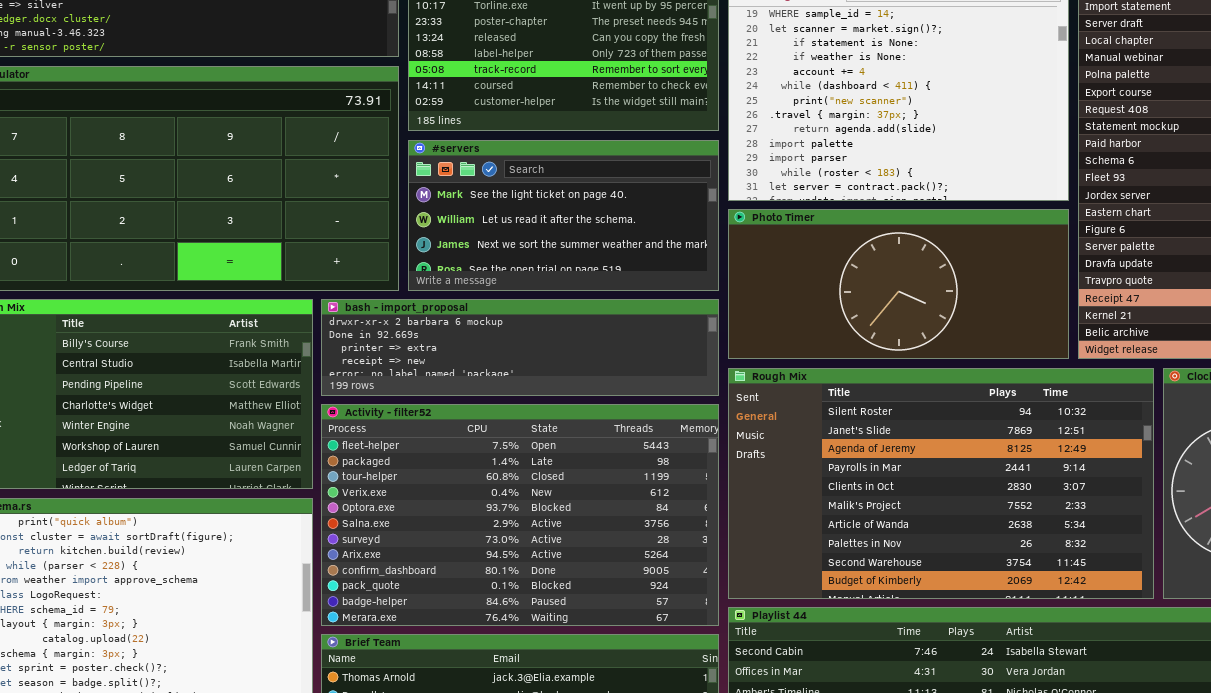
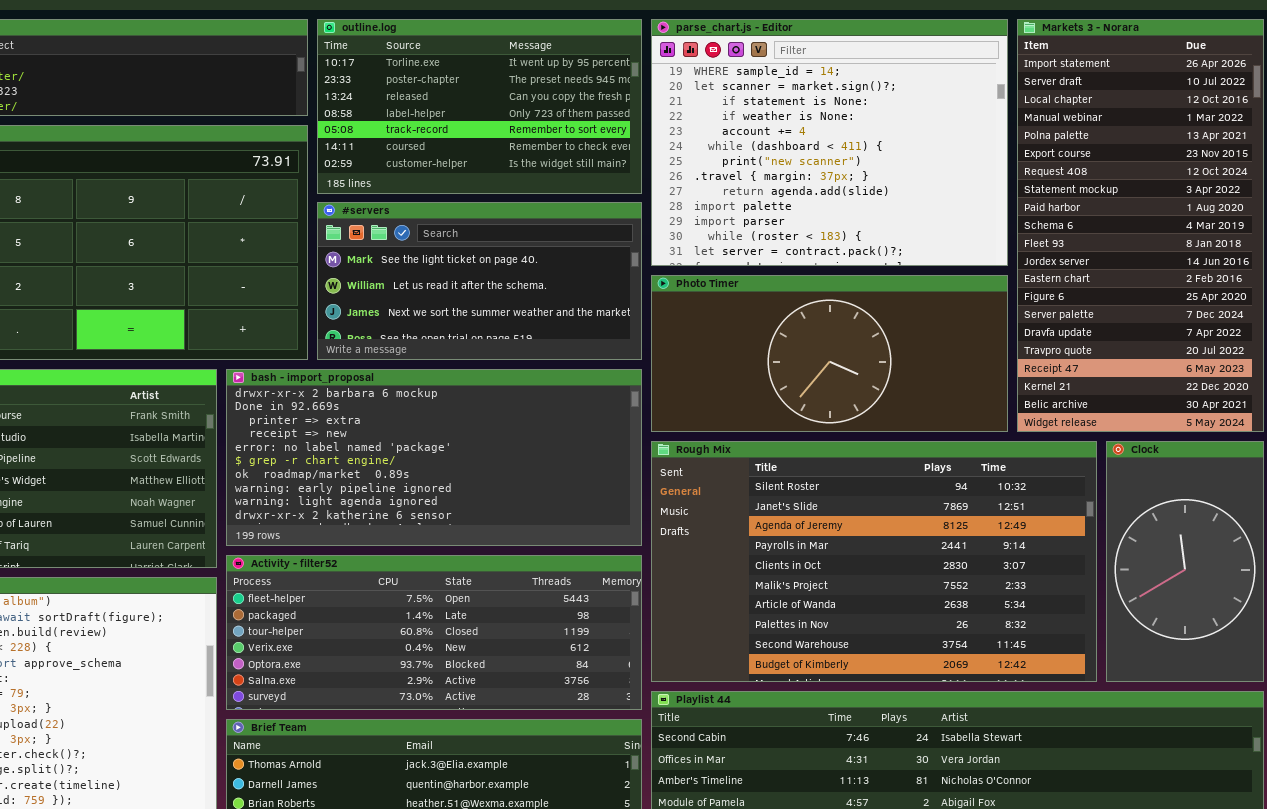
bash - import_proposal: [321,299,719,396] -> [226,369,642,546], resized
Activity - filter52: [321,404,719,626] -> [226,555,642,710], resized

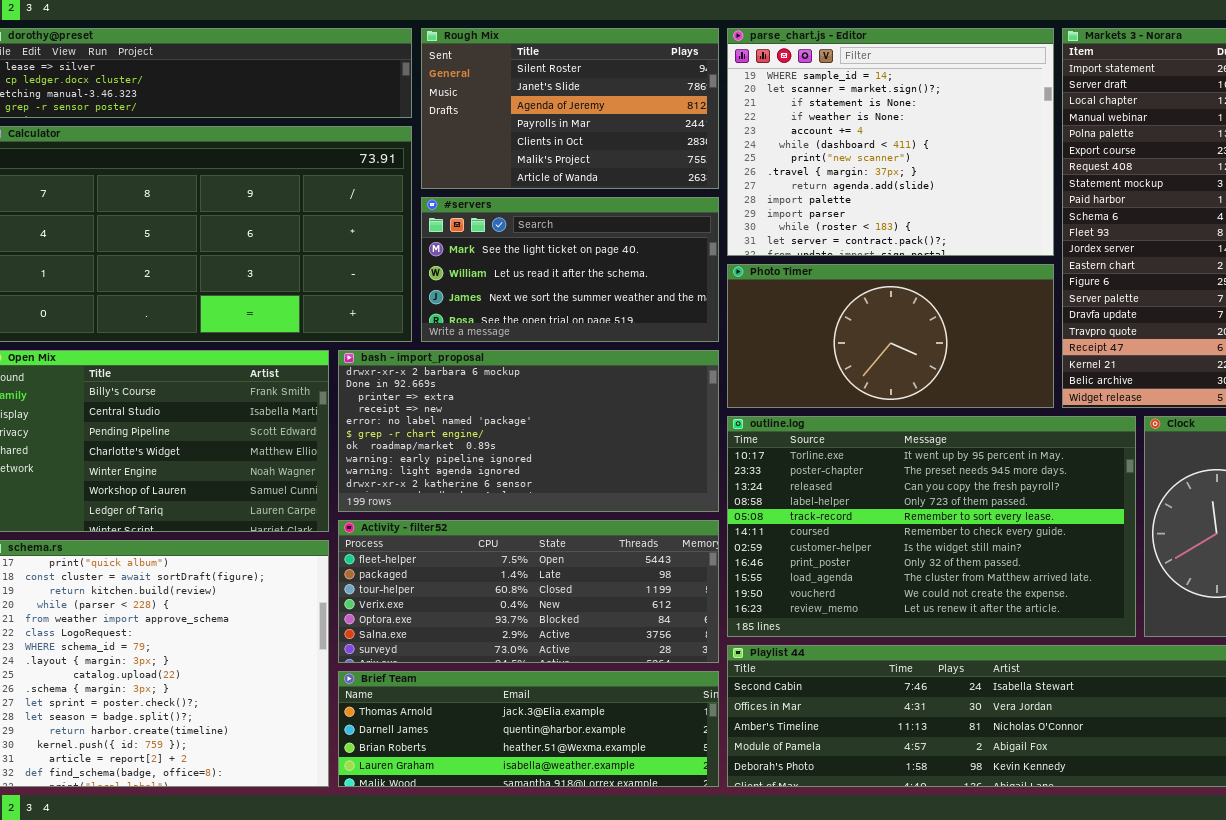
outline.log: [317,19,642,194] -> [727,416,1136,637], moved, resized
Rough Mix: [651,441,1097,682] -> [421,28,719,189], moved, resized

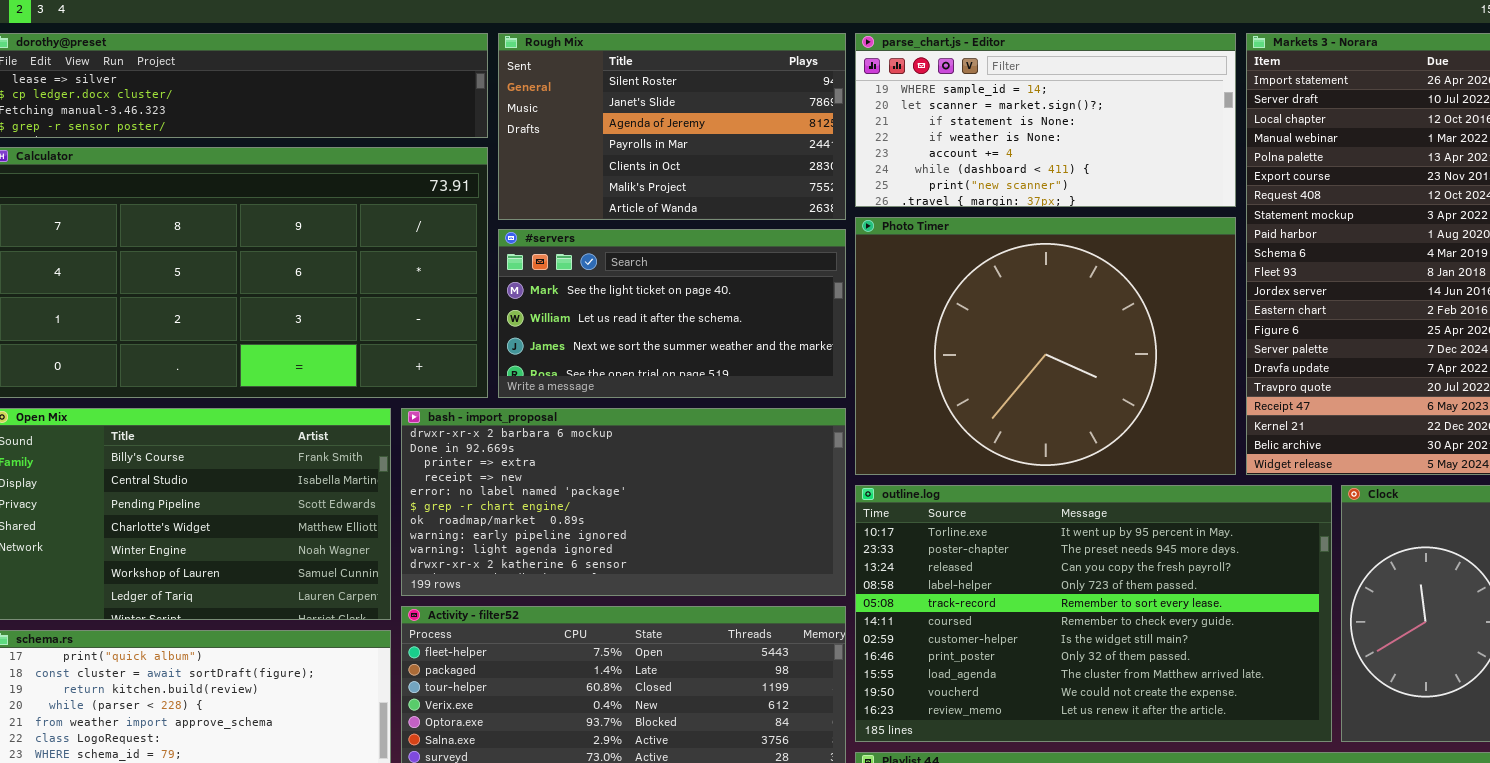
parse_chart.js - Editor: [727,28,1054,256] -> [855,33,1236,207], resized
Photo Timer: [727,264,1054,408] -> [855,217,1236,475], resized

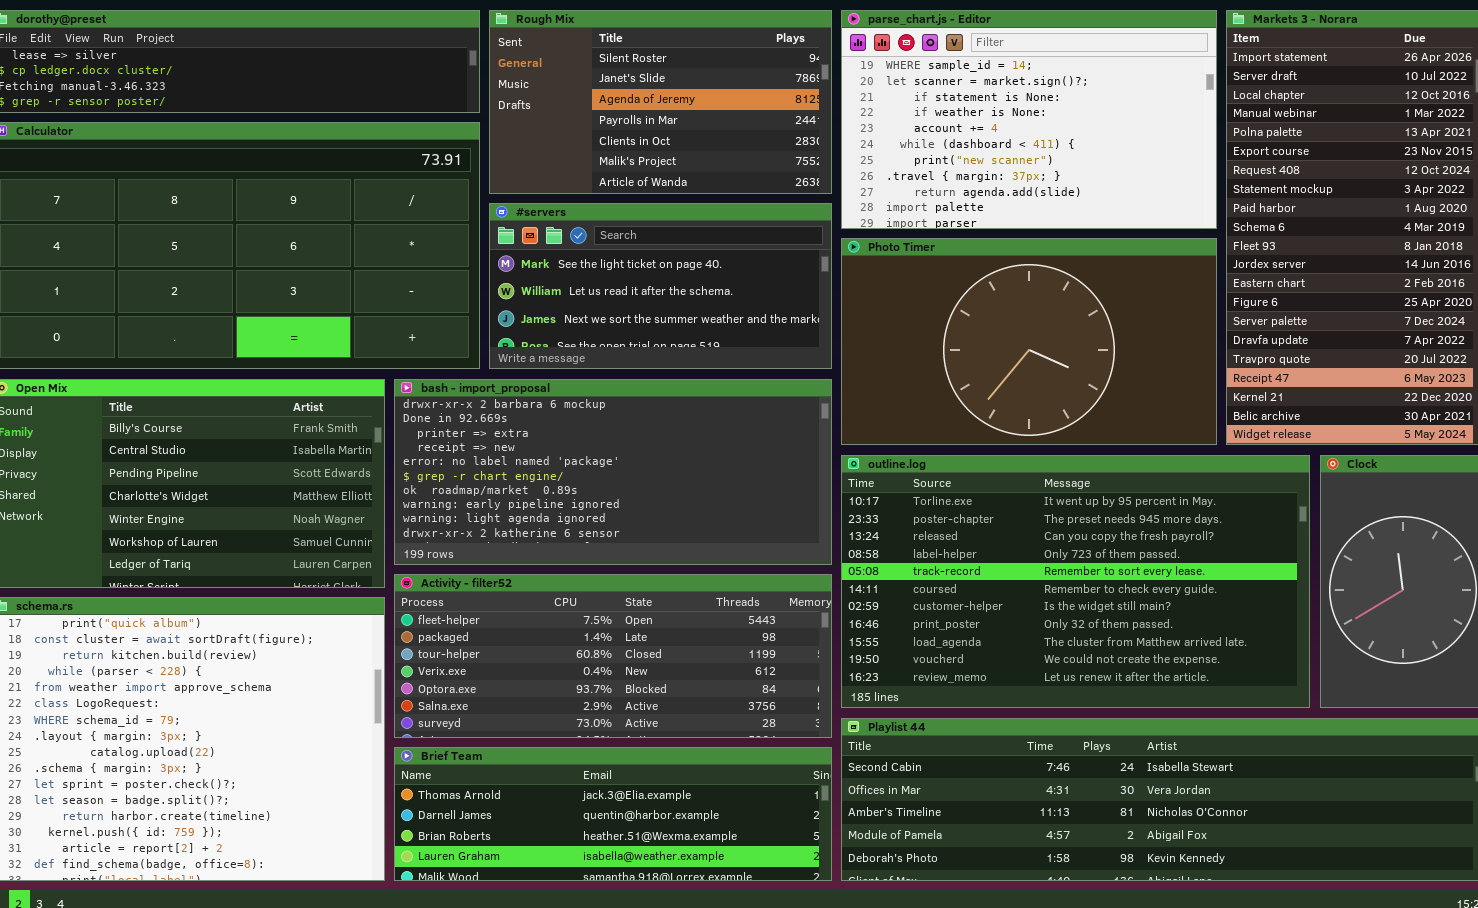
parse_chart.js - Editor: [855,33,1236,207] -> [841,10,1217,229], resized
Photo Timer: [855,217,1236,475] -> [841,238,1217,445], resized

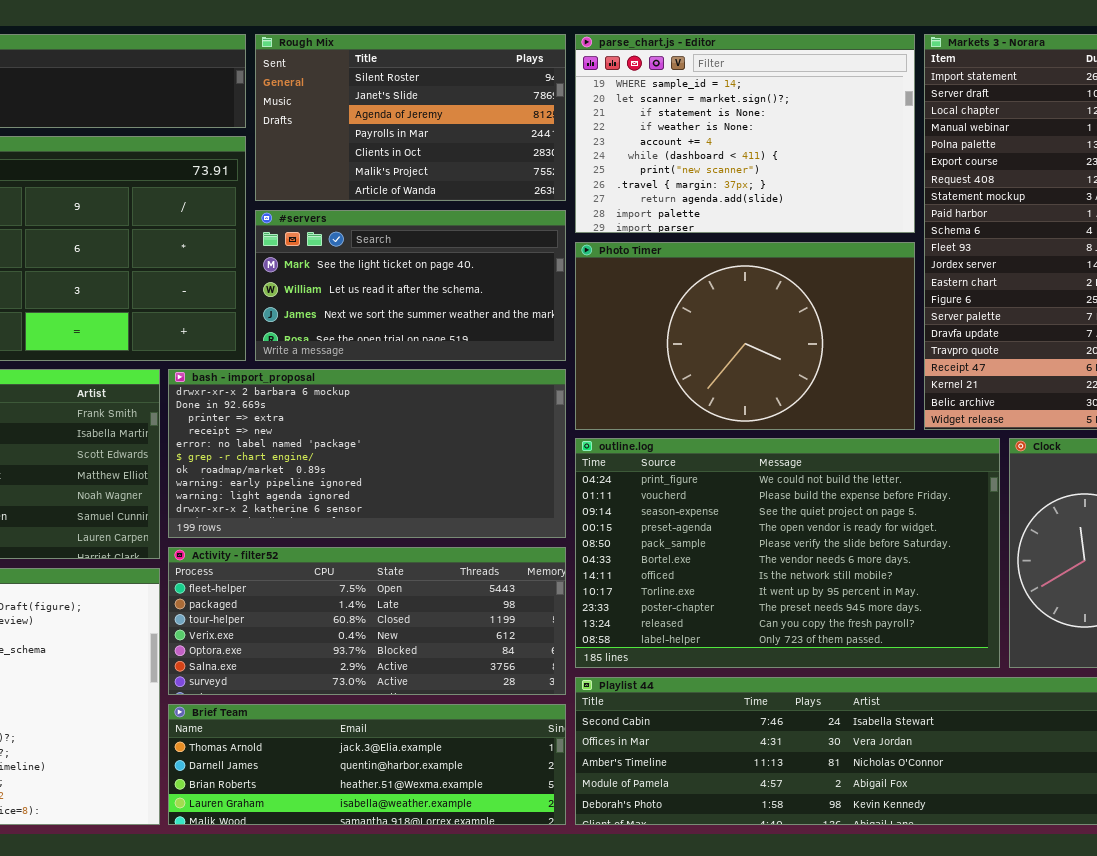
outline.log: [841,455,1310,708] -> [575,438,1000,668], scrolled up 7 rows

